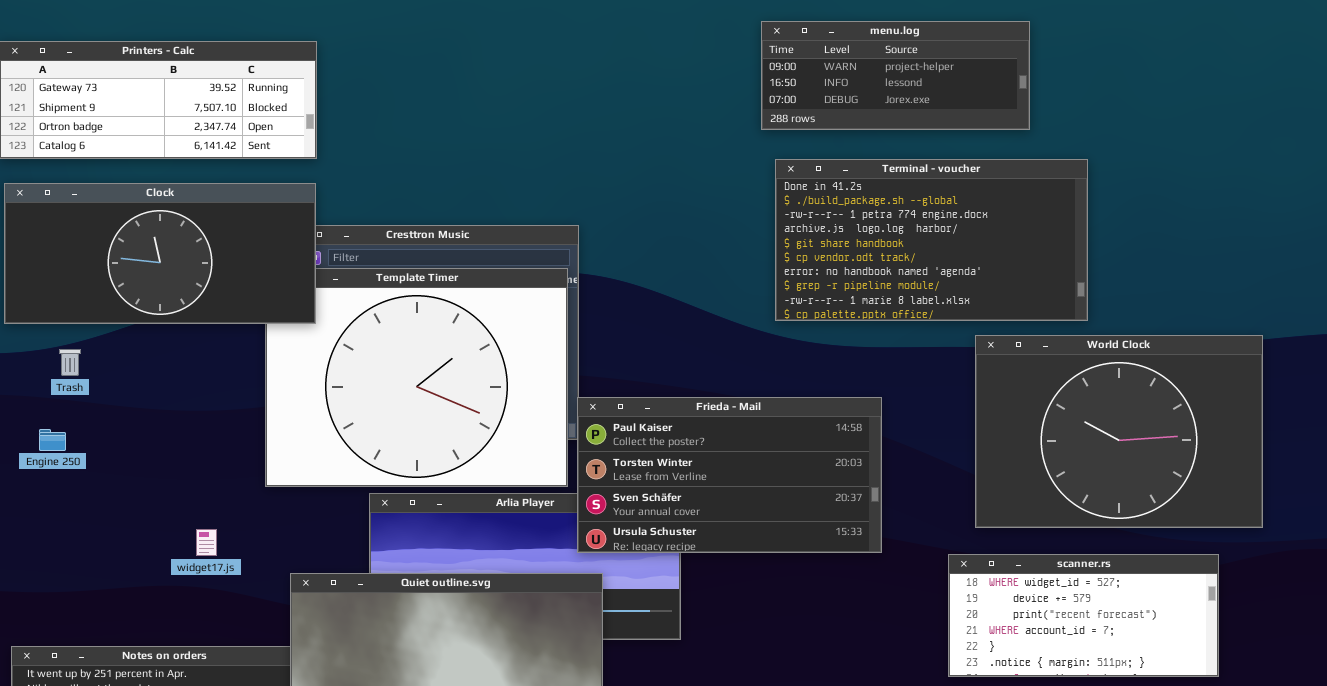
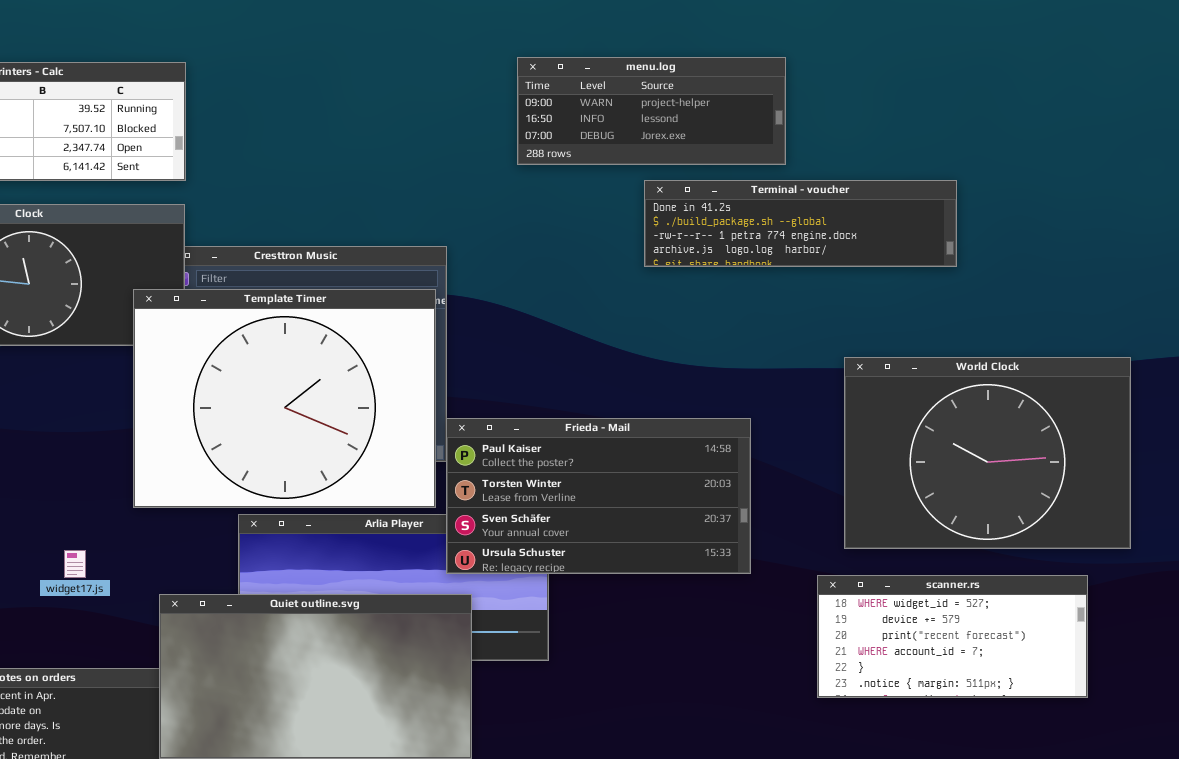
menu.log: [761,21,1030,130] -> [517,57,786,165], moved
Terminal - voucher: [775,159,1088,321] -> [644,180,957,267], resized
Template Timer: [265,268,568,487] -> [133,289,436,508], raised

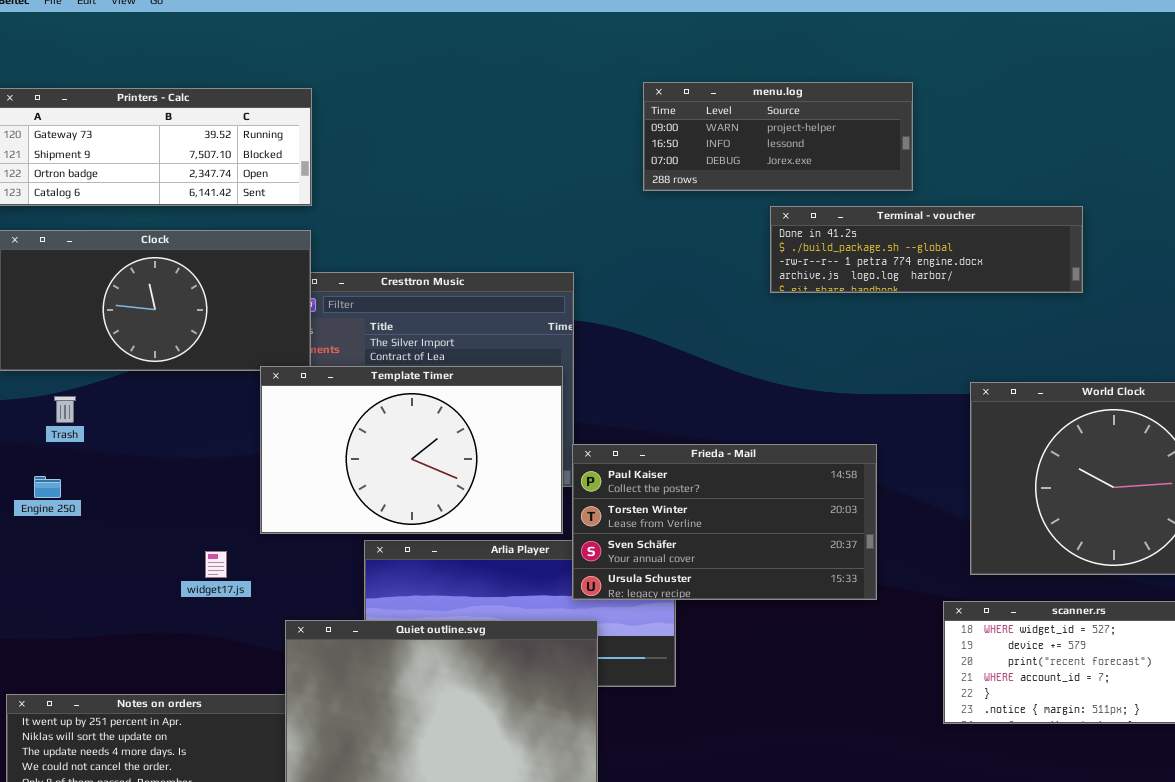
Template Timer: [133,289,436,508] -> [260,366,563,534], resized
widget17.js: [64,550,86,578] -> [205,551,227,578], moved

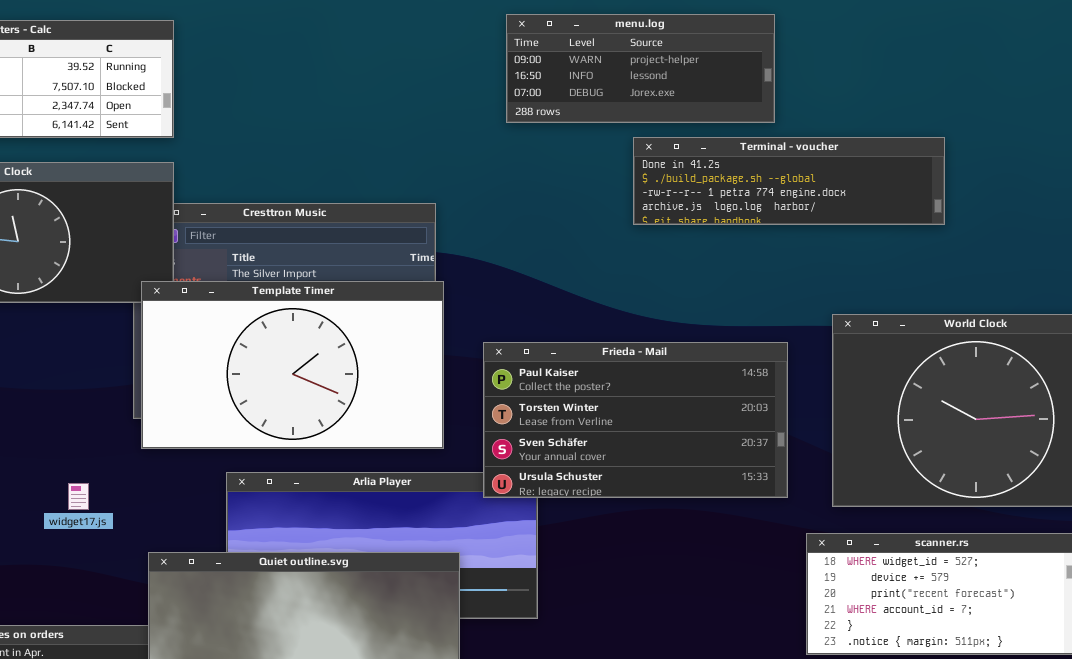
Template Timer: [260,366,563,534] -> [141,281,444,449], moved
Frieda - Mail: [572,444,877,600] -> [483,342,788,498], moved

